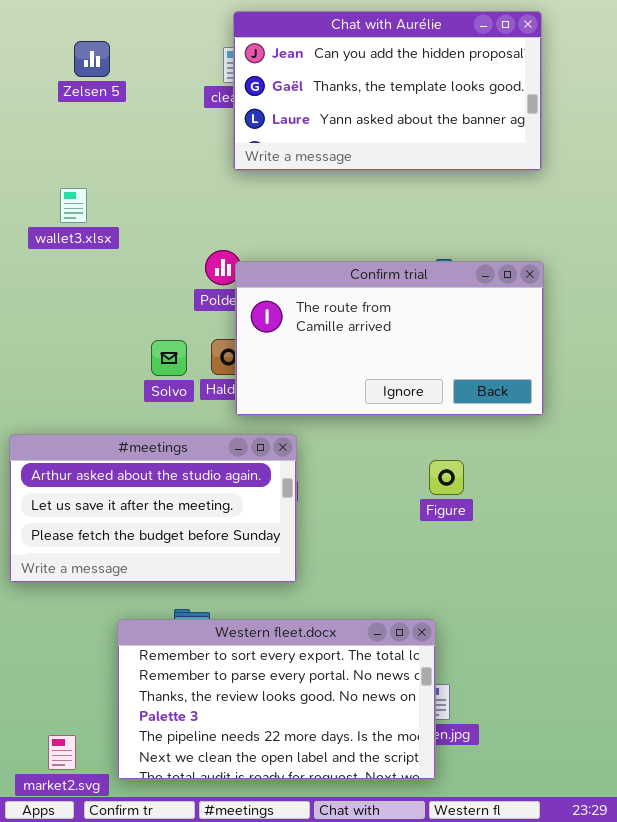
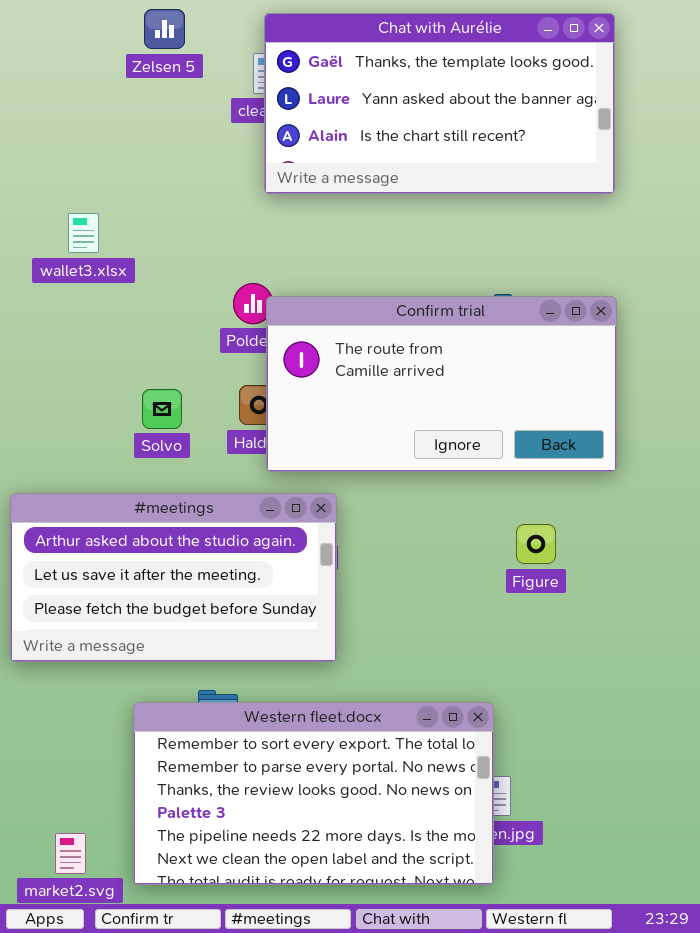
Chat with Aurélie: [233,11,542,171] -> [264,13,615,194], scrolled down 1 row
Zelsen 5: [74,41,110,77] -> [144,9,185,49], moved
Solvo: [151,340,187,376] -> [142,389,182,429], moved
Figure: [429,460,464,495] -> [516,524,556,564], moved

